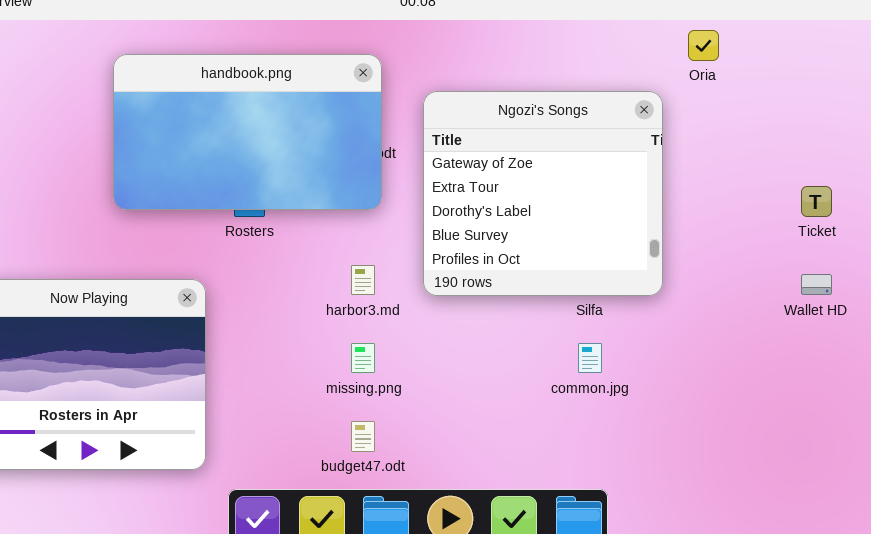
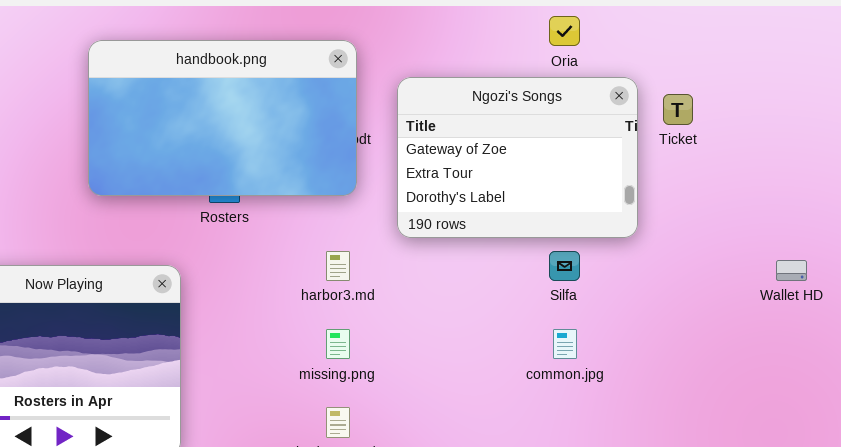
Oria: [688,30,719,61] -> [549,16,580,46], moved
Ngozi's Songs: [423,91,663,296] -> [397,77,638,238], resized
Ticket: [801,186,832,217] -> [663,94,693,125], moved

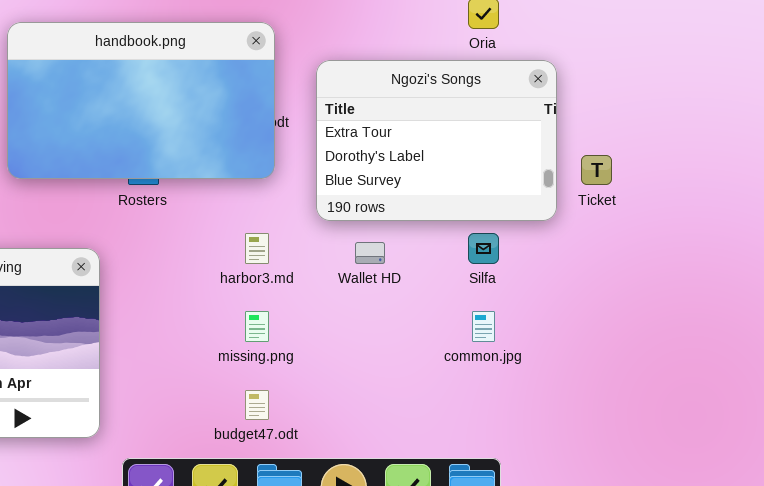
Ngozi's Songs: [397,77,638,238] -> [316,60,557,221], scrolled down 1 row
Ticket: [663,94,693,125] -> [581,155,612,185], moved
Wallet HD: [776,260,807,281] -> [355,242,385,264], moved

